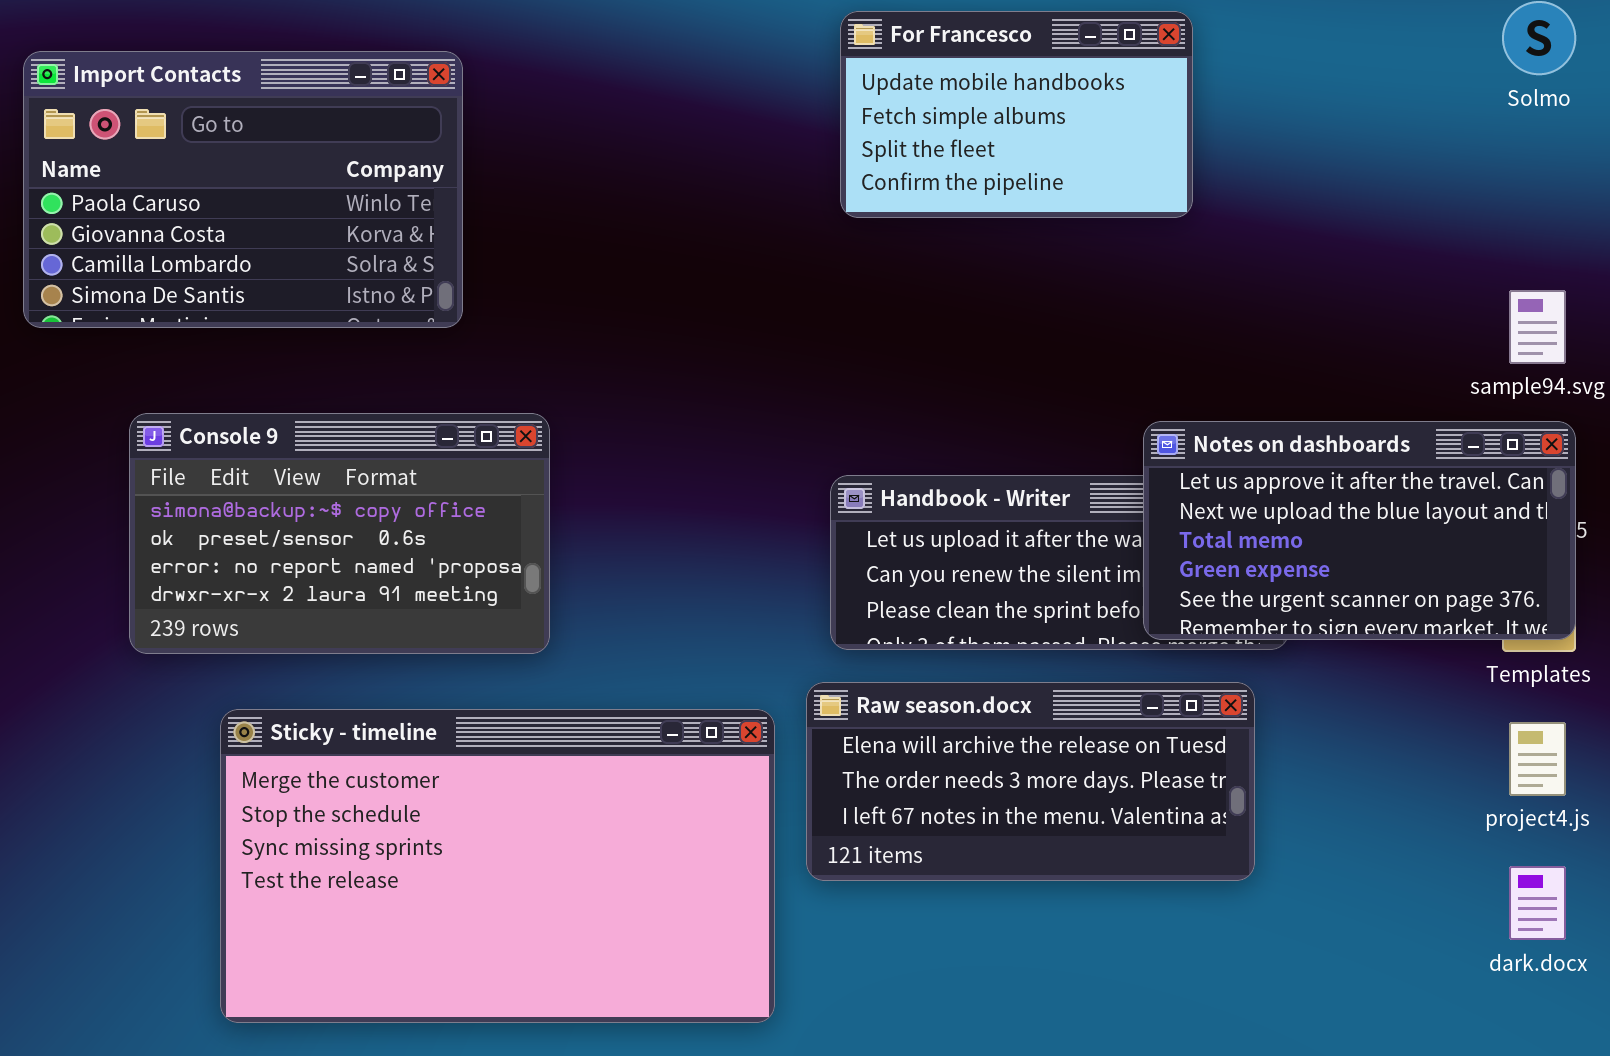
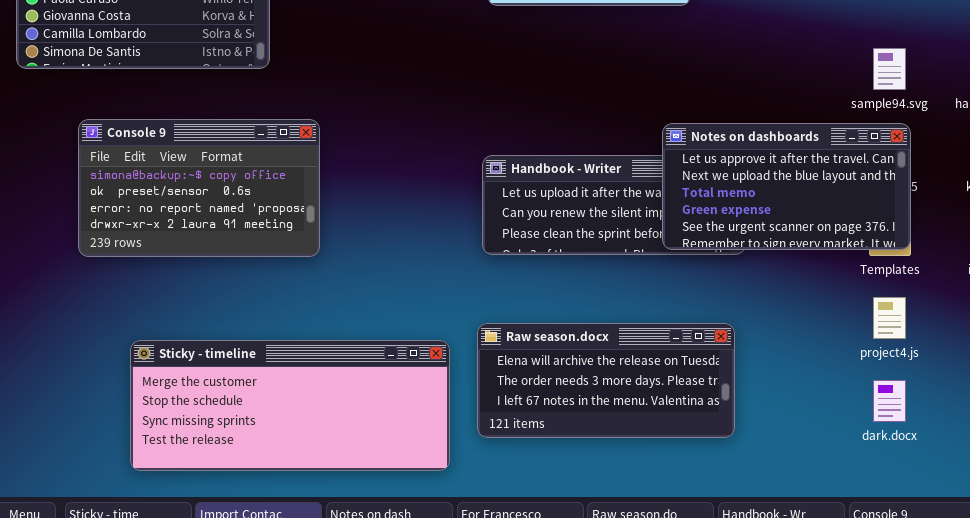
Raw season.docx: [806,682,1255,881] -> [477,323,735,438], moved
Sticky - timeline: [220,709,775,1023] -> [130,340,450,471], resized

